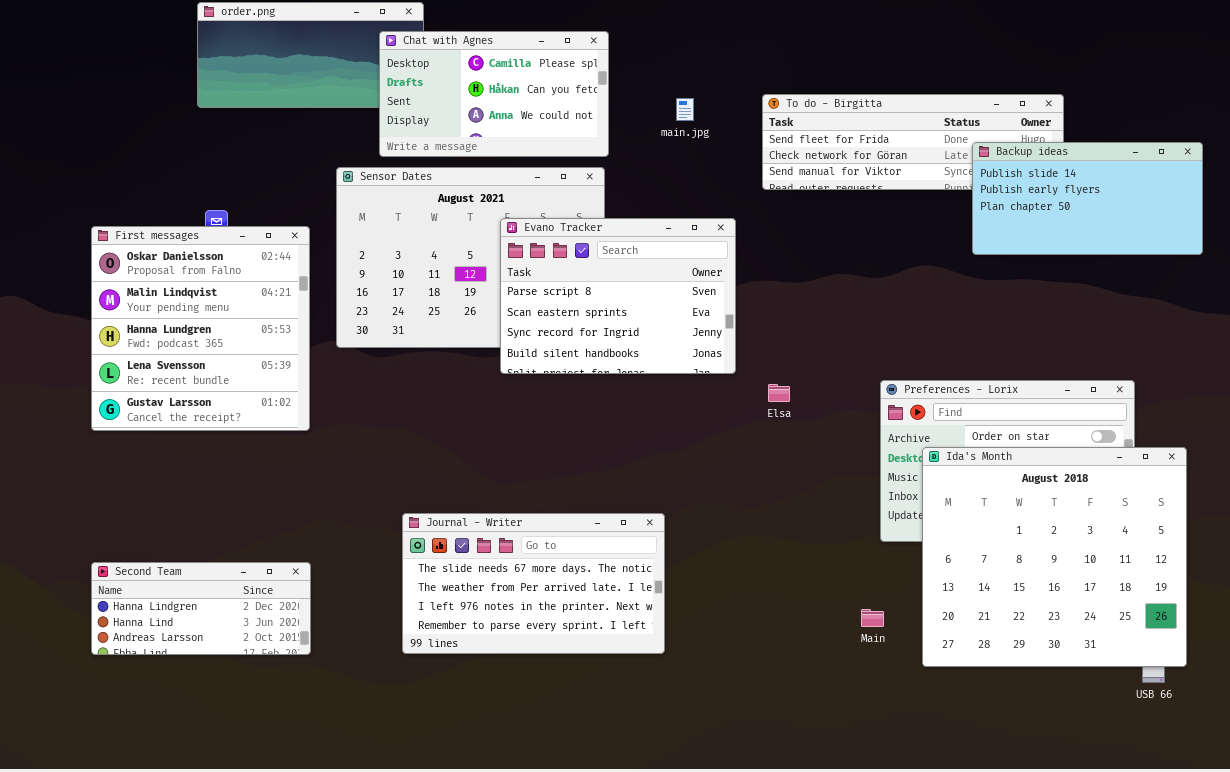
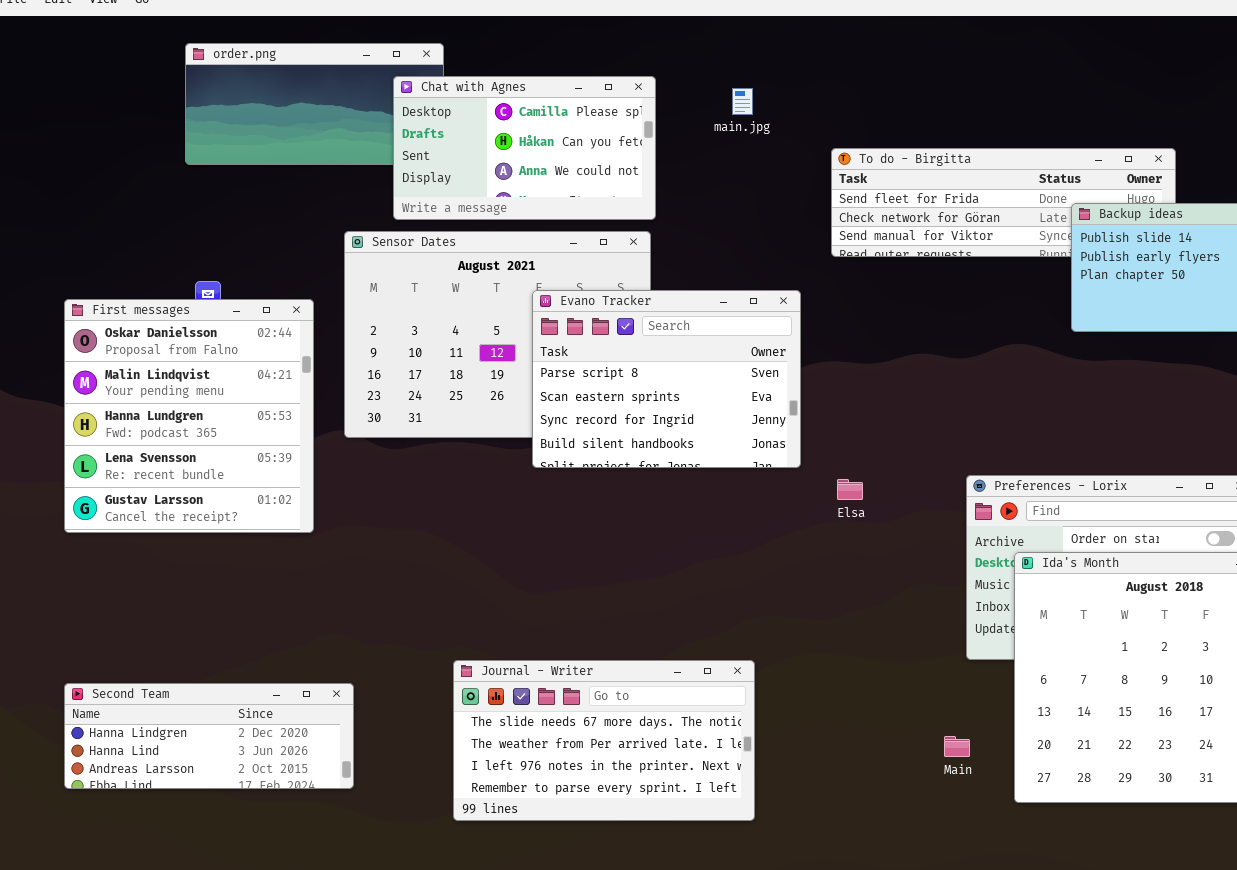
main.jpg: [676,98,694,121] -> [732,88,753,115], moved
Journal - Writer: [402,513,665,654] -> [453,660,755,821], moved
Second Team: [91,562,311,655] -> [64,683,354,789], resized

